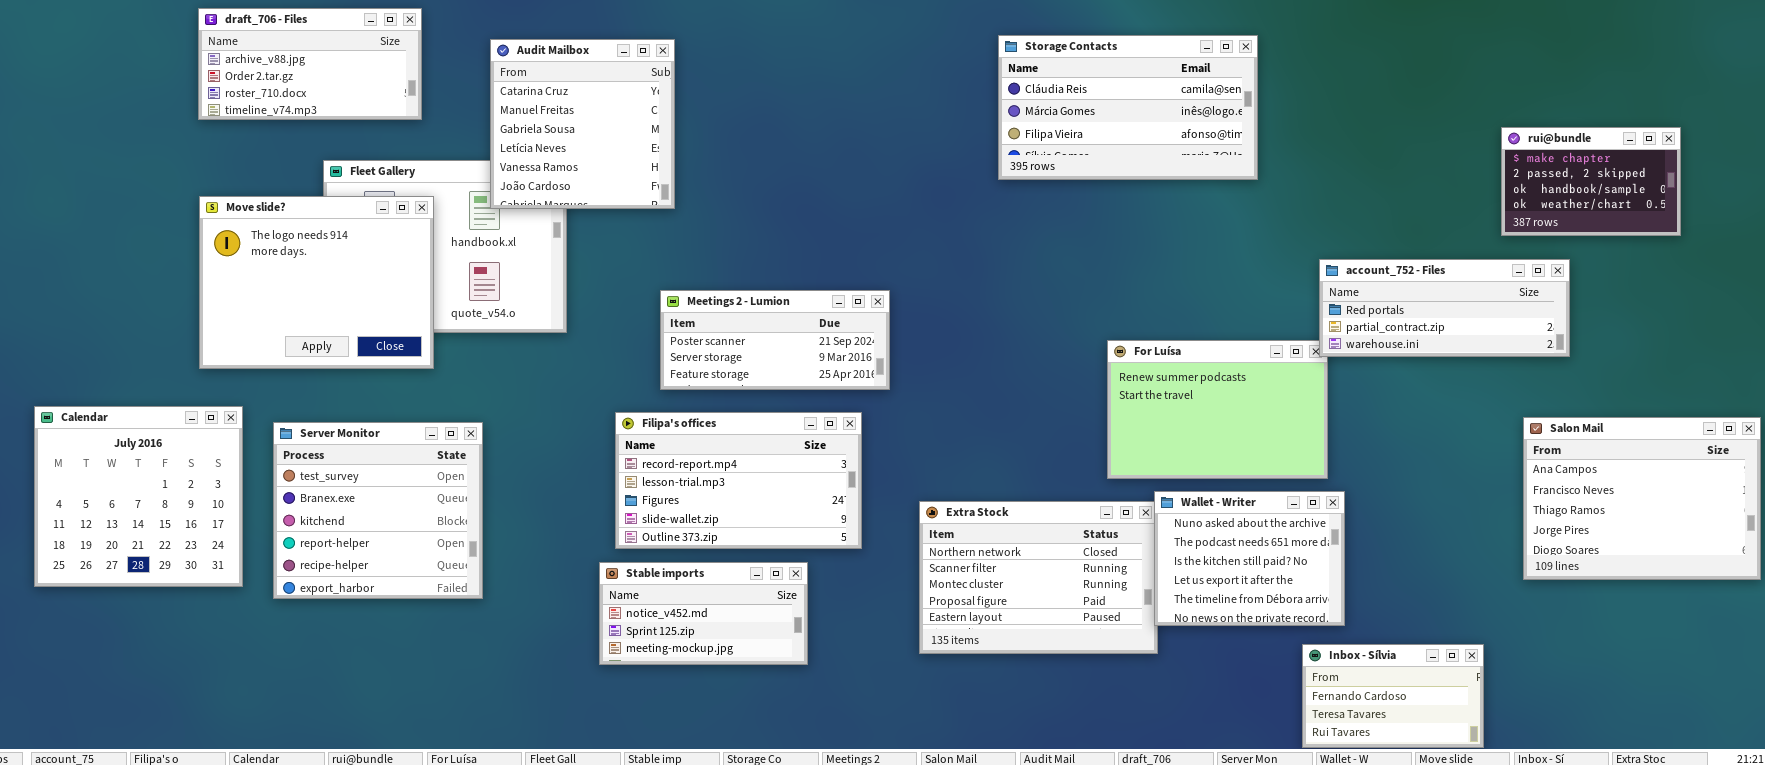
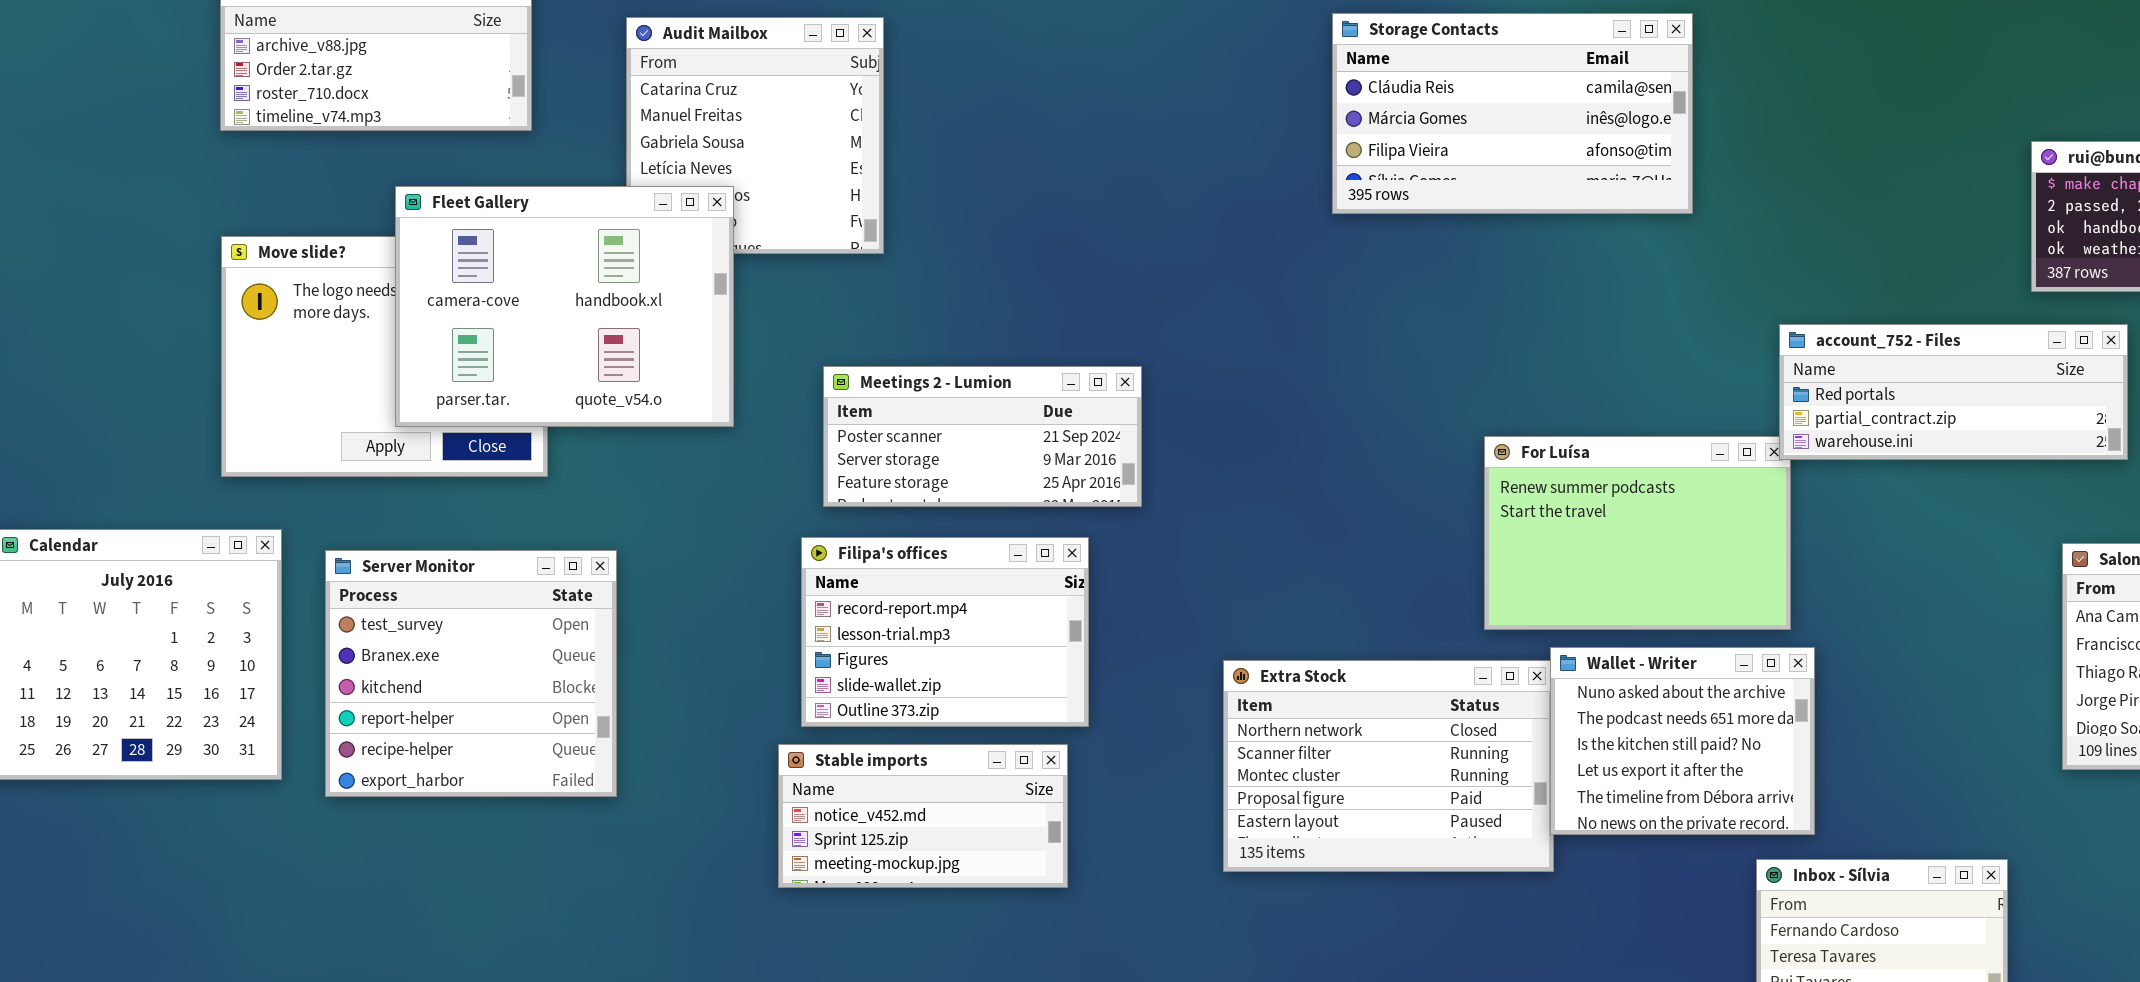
Fleet Gallery: [323,160,567,333] -> [395,186,734,427], raised
Meetings 2 - Lumion: [660,290,890,390] -> [823,366,1142,507], moved
Filipa's offices: [615,412,862,549] -> [801,537,1089,727], resized

